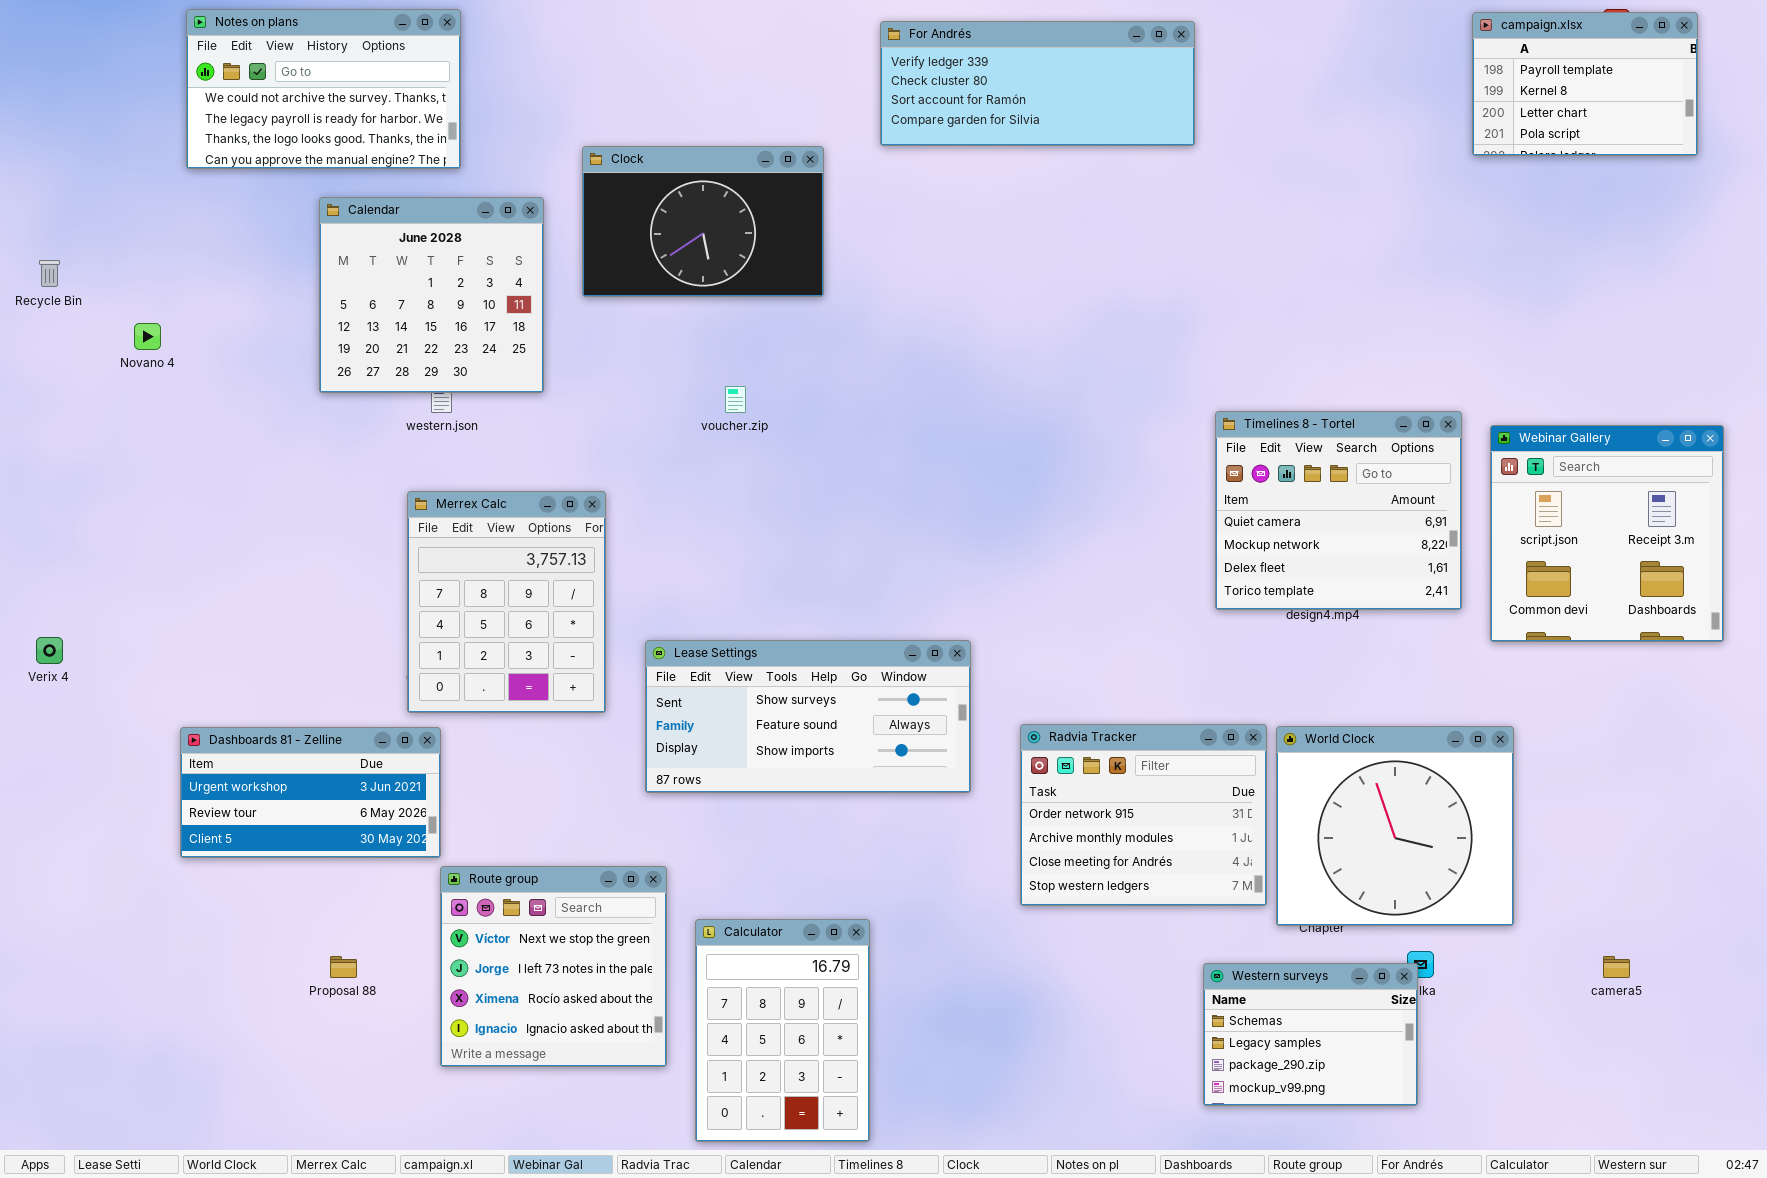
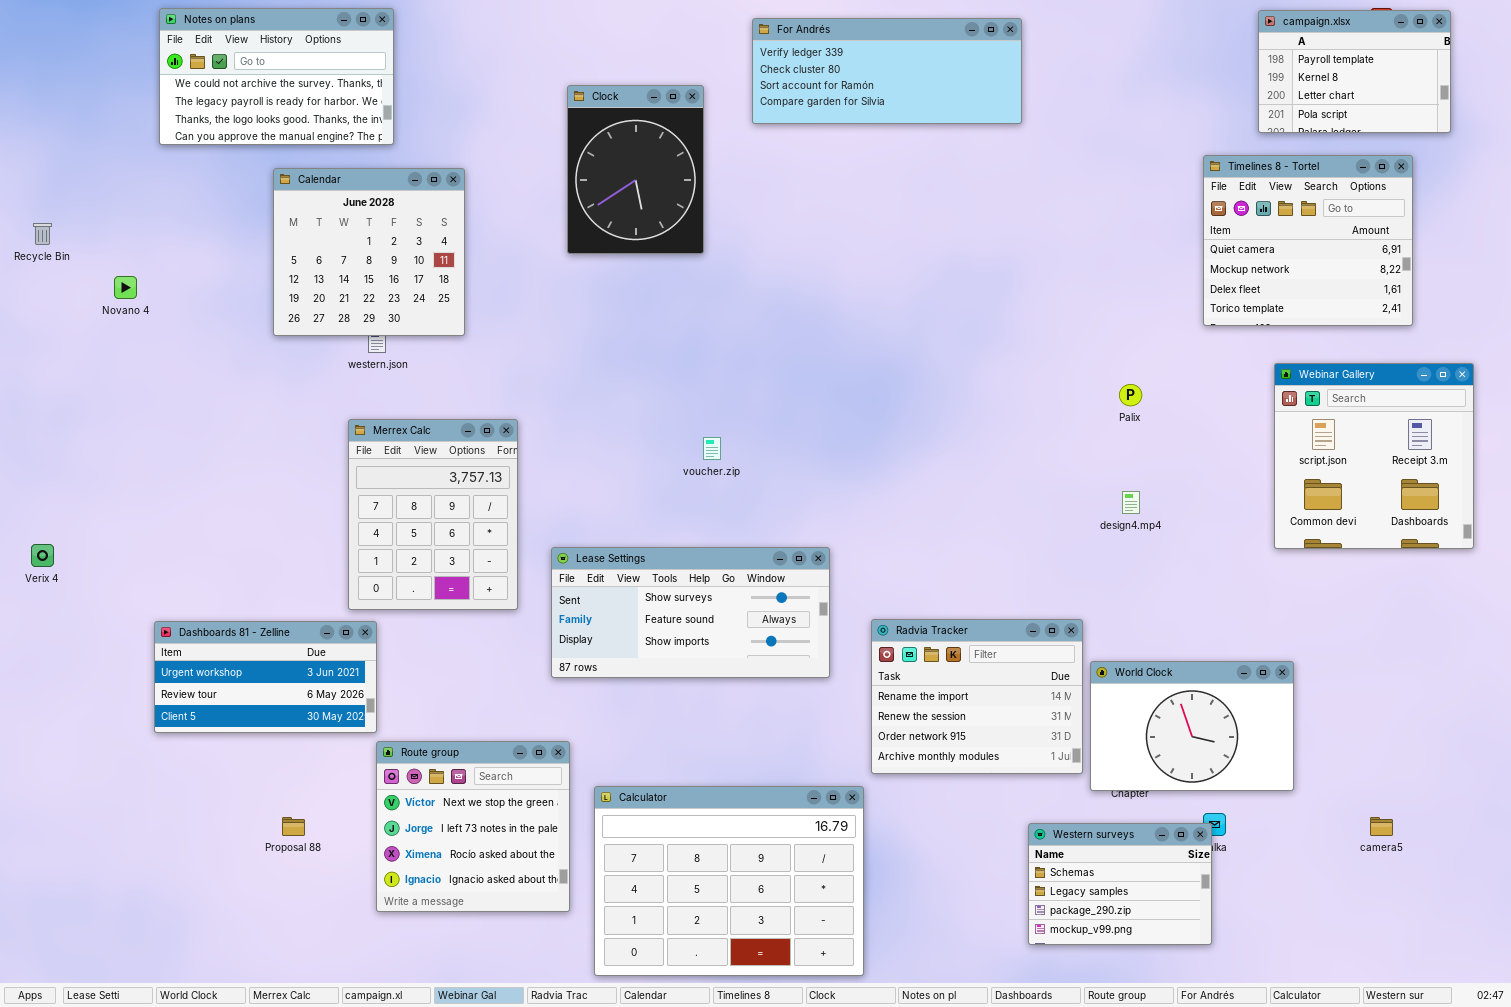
Clock: [582,146,824,297] -> [567,85,704,254], resized
voucher.zip: [725,386,746,413] -> [703,437,721,460], moved
Timelines 8 - Tortel: [1215,411,1462,610] -> [1203,155,1413,326], moved
Radvia Tracker: [1020,724,1267,906] -> [871,619,1083,774], scrolled up 2 rows
World Clock: [1276,726,1514,926] -> [1090,661,1294,791], resized
Calculator: [695,919,870,1142] -> [594,786,864,976], resized

